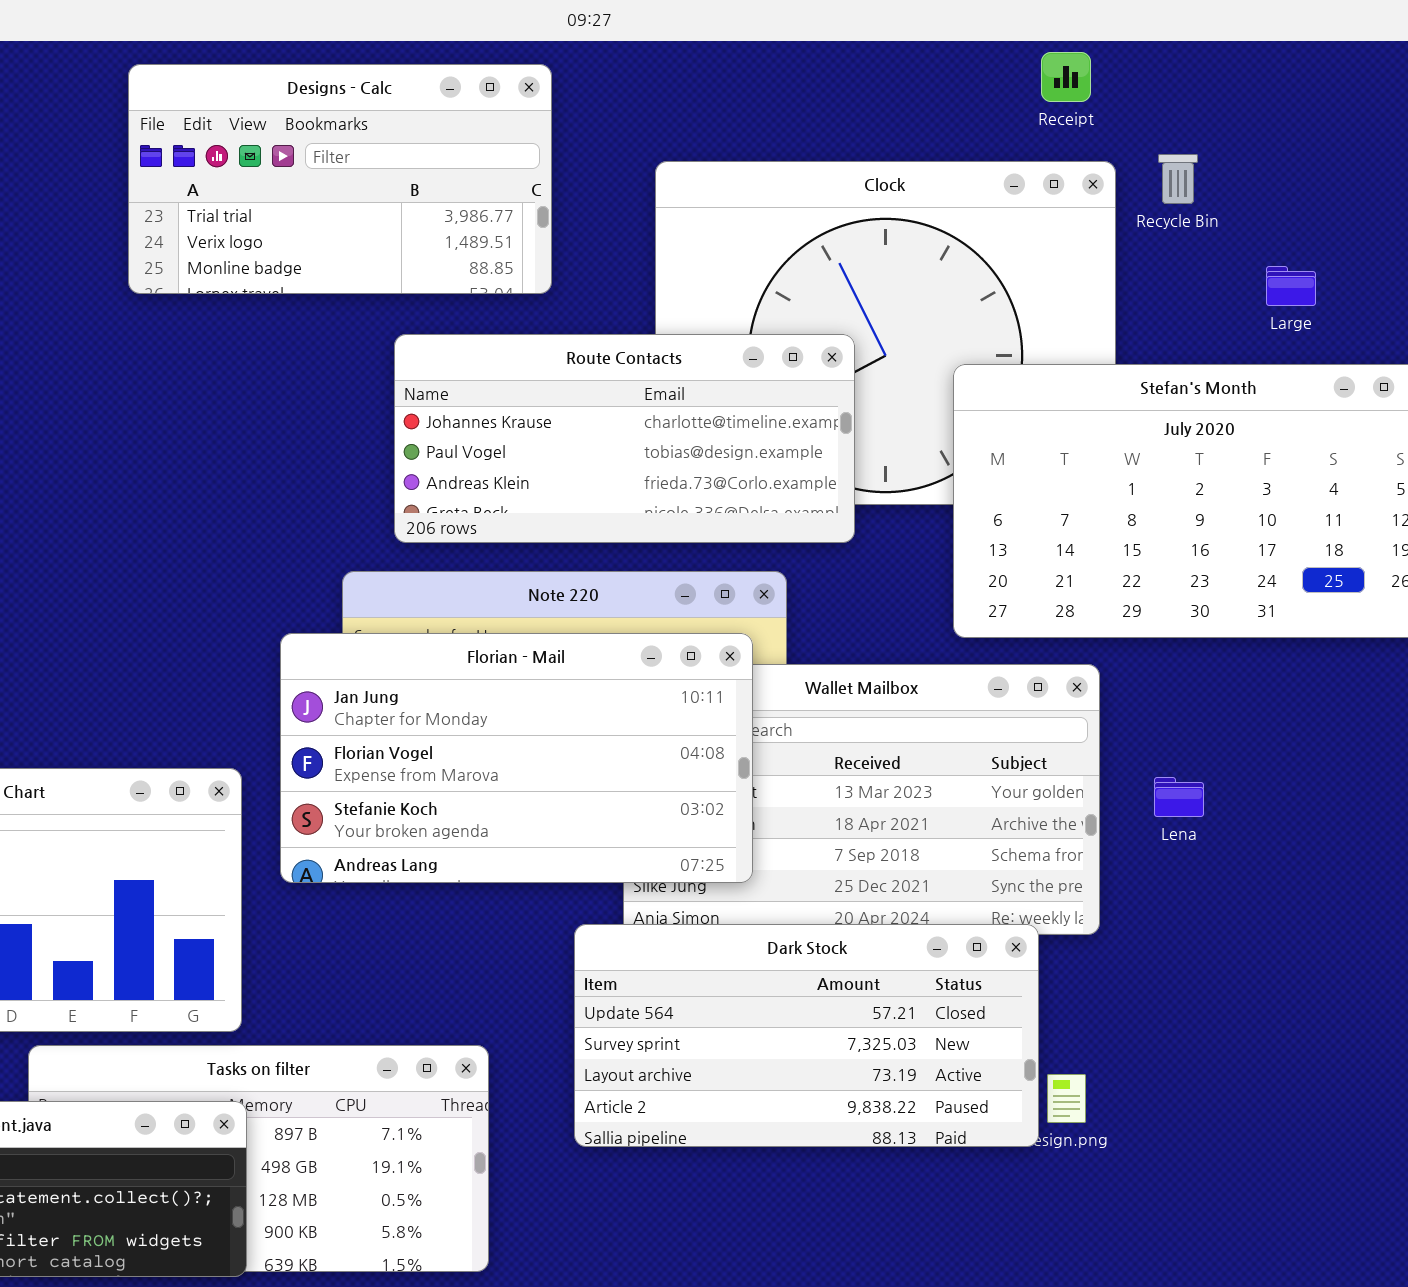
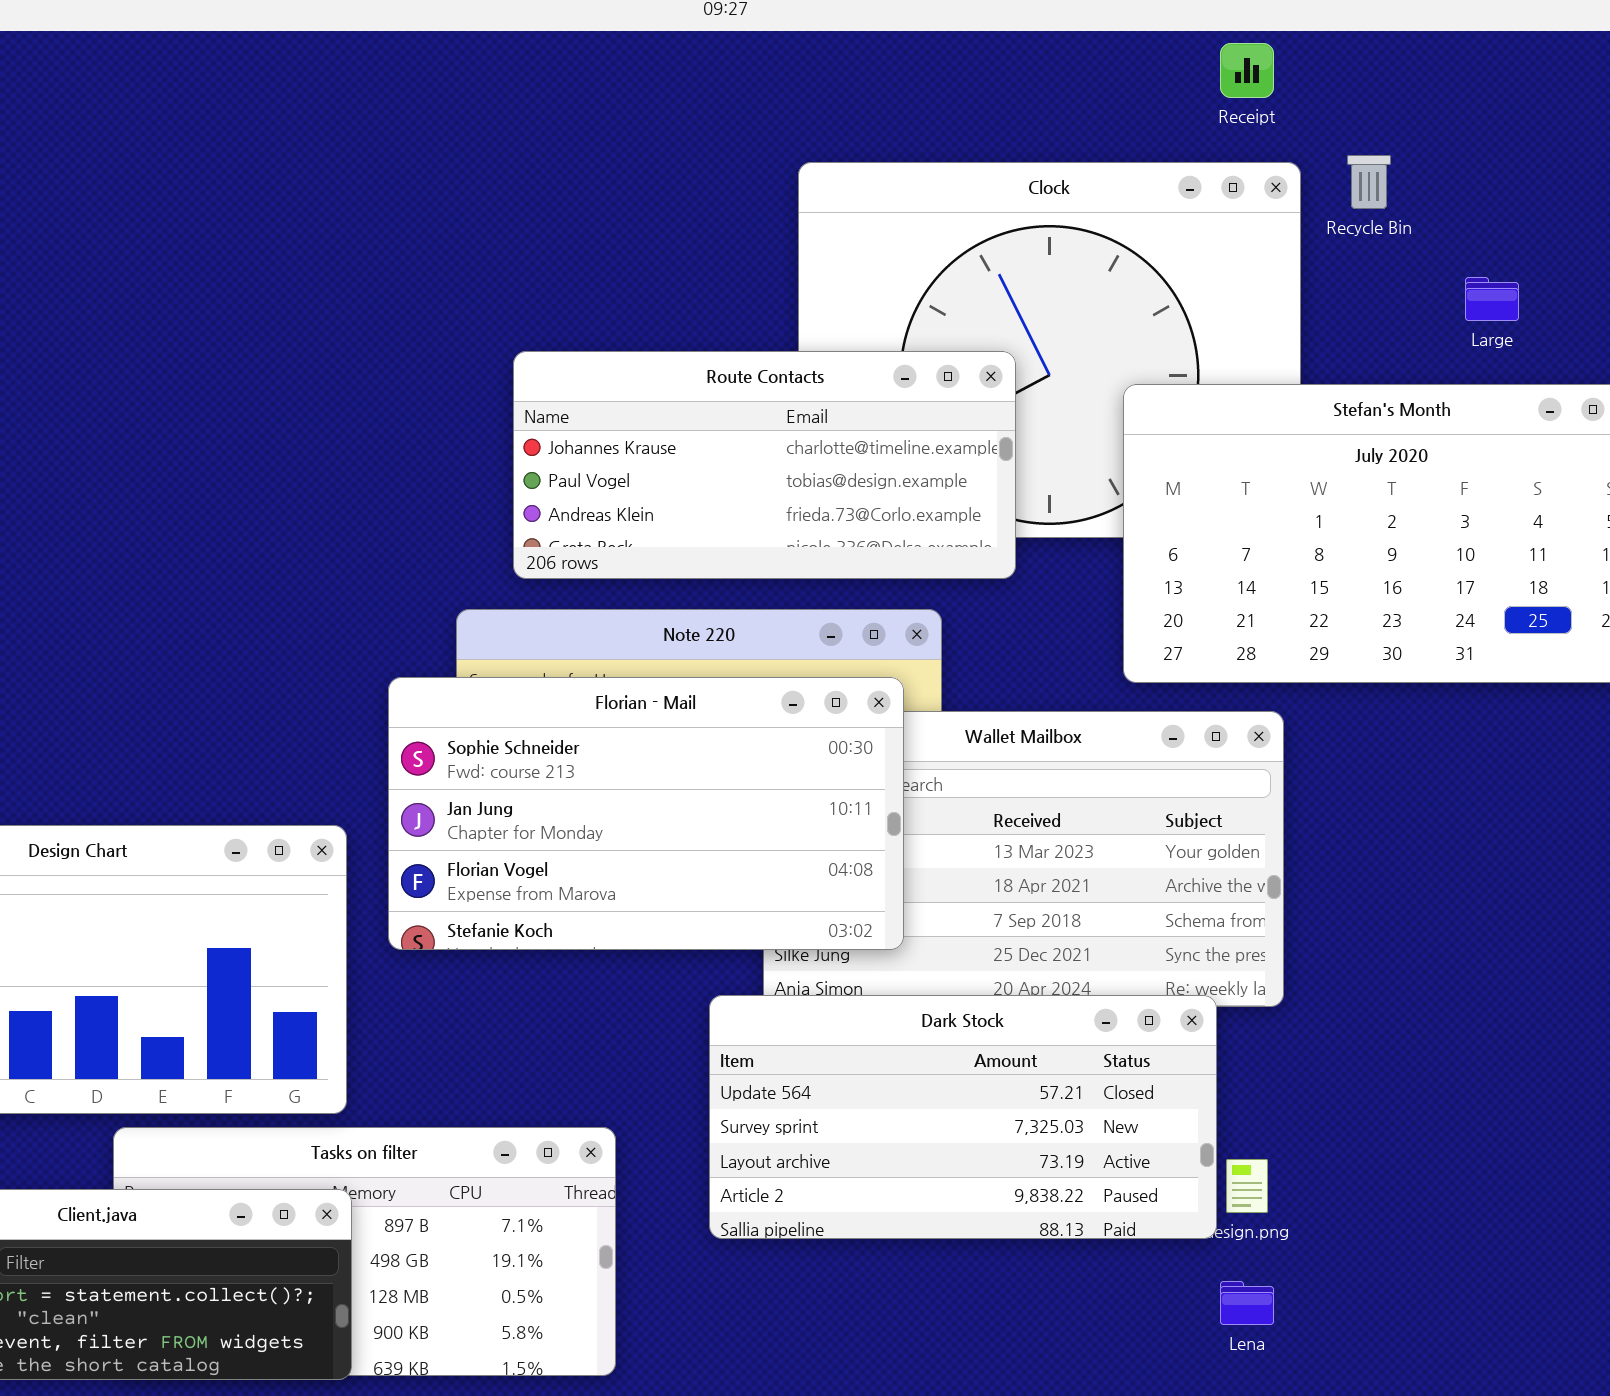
Designs - Calc: [128,64,552,294] -> none, closed
Florian - Mail: [280,633,753,883] -> [388,677,904,950], scrolled up 1 row
Lena: [1154,777,1204,817] -> [1220,1281,1274,1325], moved

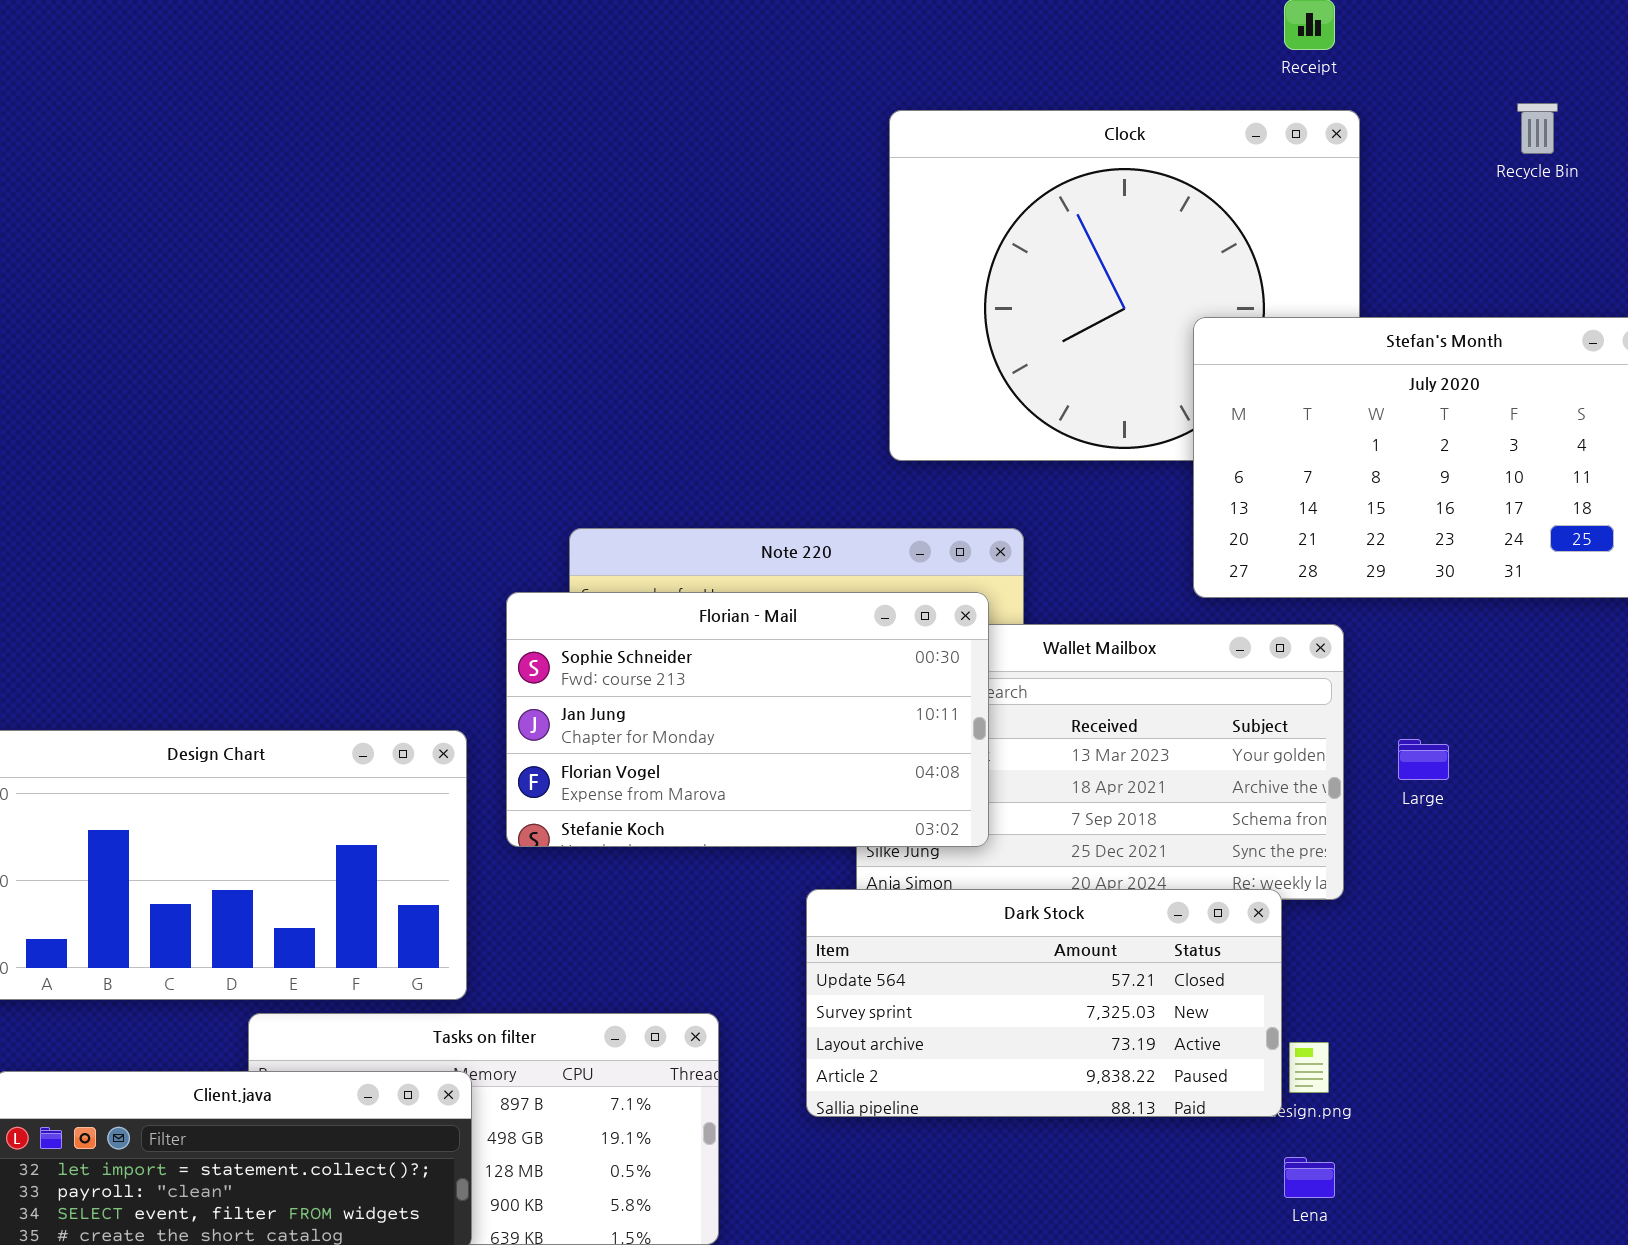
Recycle Bin: [1347,155,1391,209] -> [1517,103,1558,154], moved
Large: [1465,277,1519,321] -> [1398,739,1449,780], moved
Route Contacts: [513,351,1016,579] -> none, closed

